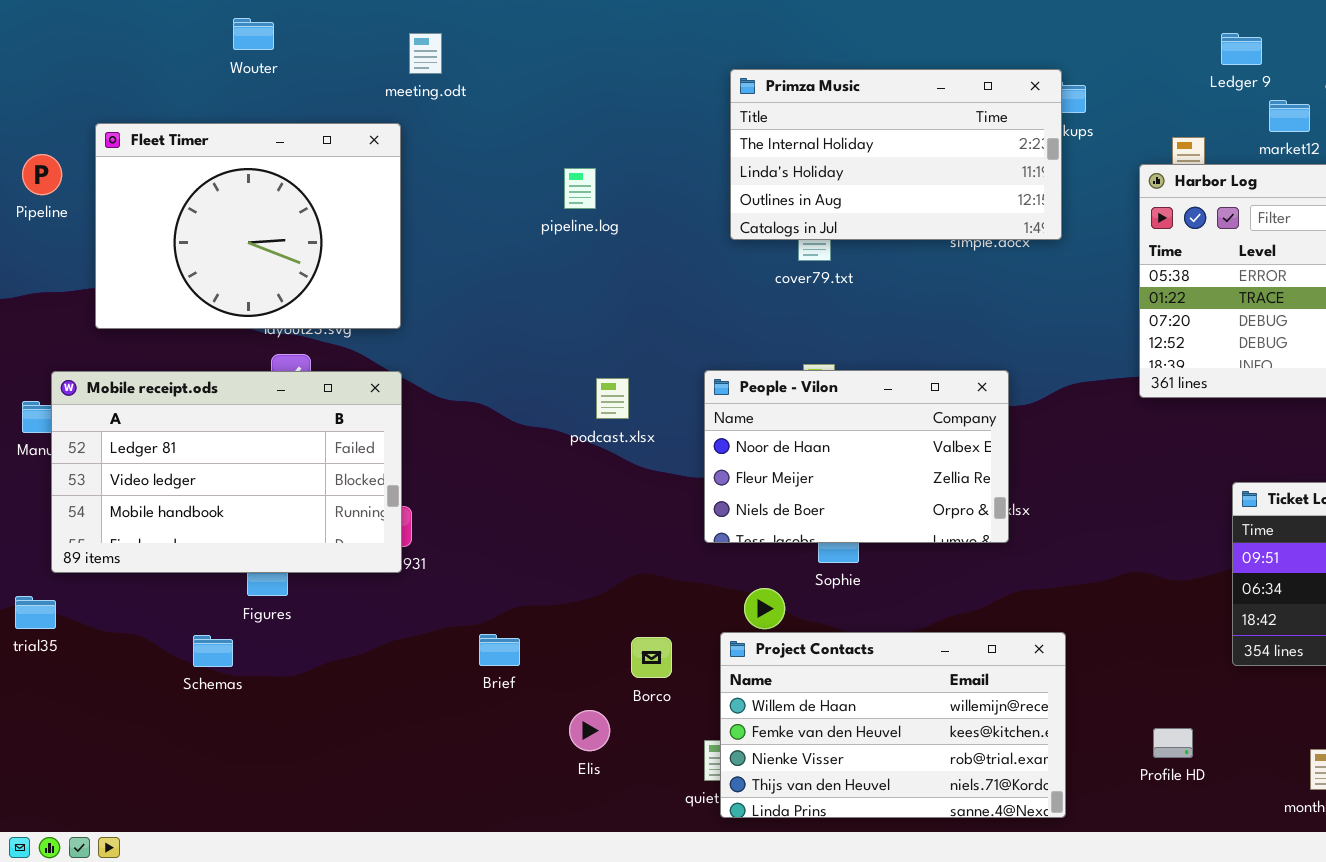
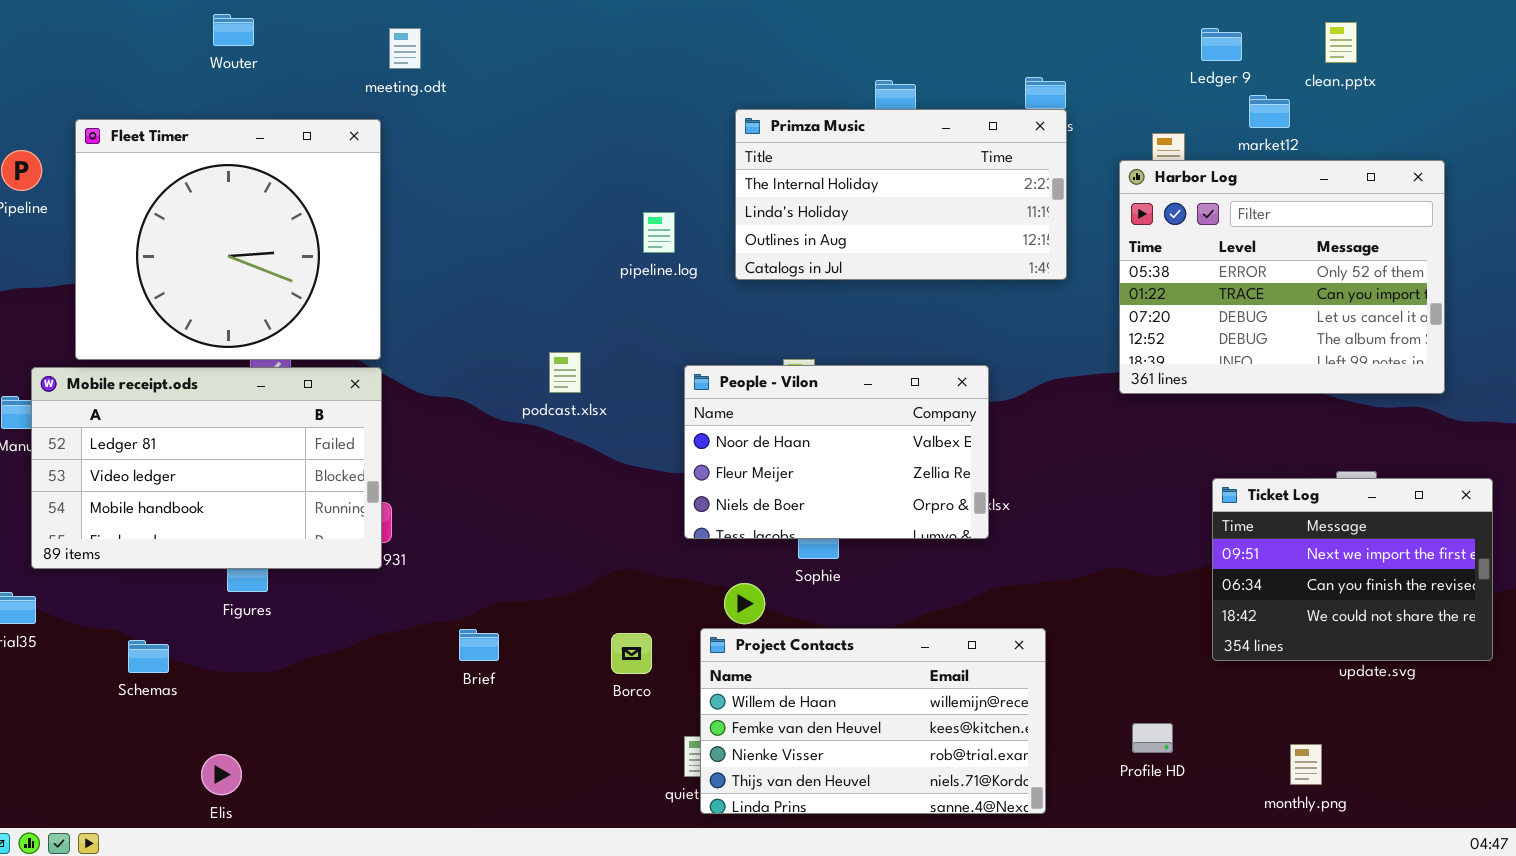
Primza Music: [730,69,1062,240] -> [735,109,1067,280], moved
Fleet Timer: [95,123,401,329] -> [75,119,381,360], resized
pipeline.log: [564,168,596,209] -> [643,212,675,253], moved
podcast.xlsx: [596,378,629,419] -> [549,352,581,393], moved
Schemas: [193,635,233,667] -> [128,640,169,673], moved
Elis: [569,710,610,751] -> [201,754,242,795], moved

